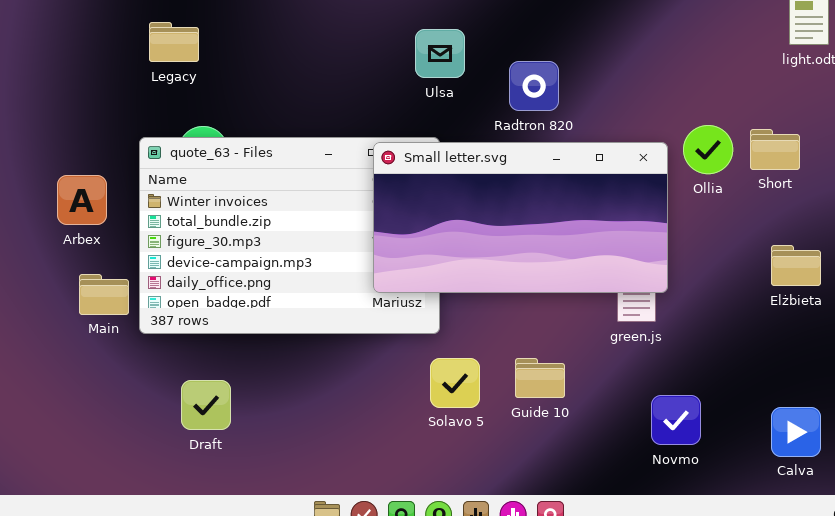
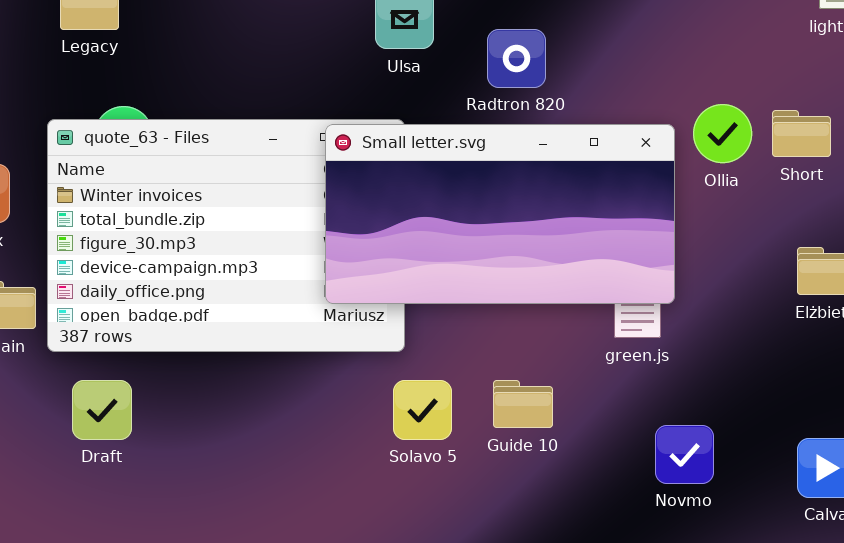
Draft: [181,380,231,430] -> [72,380,132,440], moved

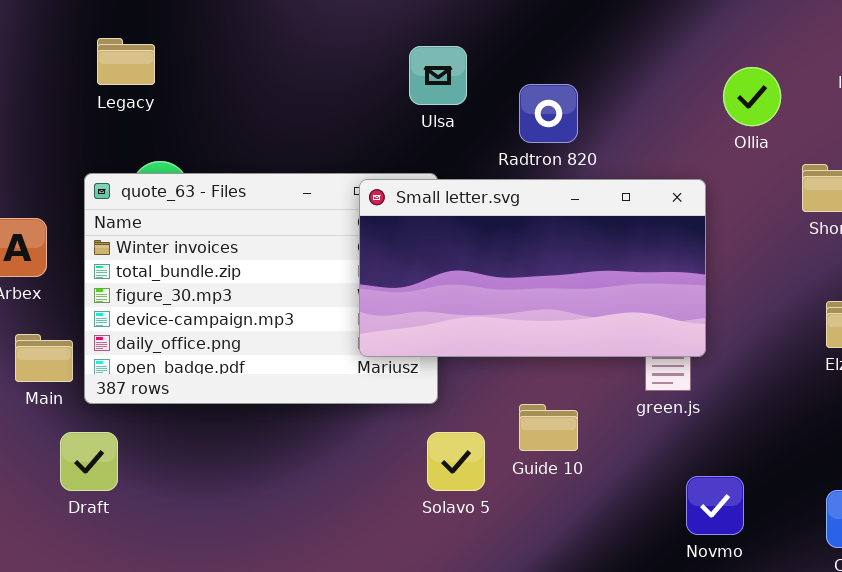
Ollia: [693,104,752,163] -> [723,67,781,126], moved
Draft: [72,380,132,440] -> [60,432,118,491], moved
Guide 10: [493,380,553,428] -> [519,404,578,451], moved

